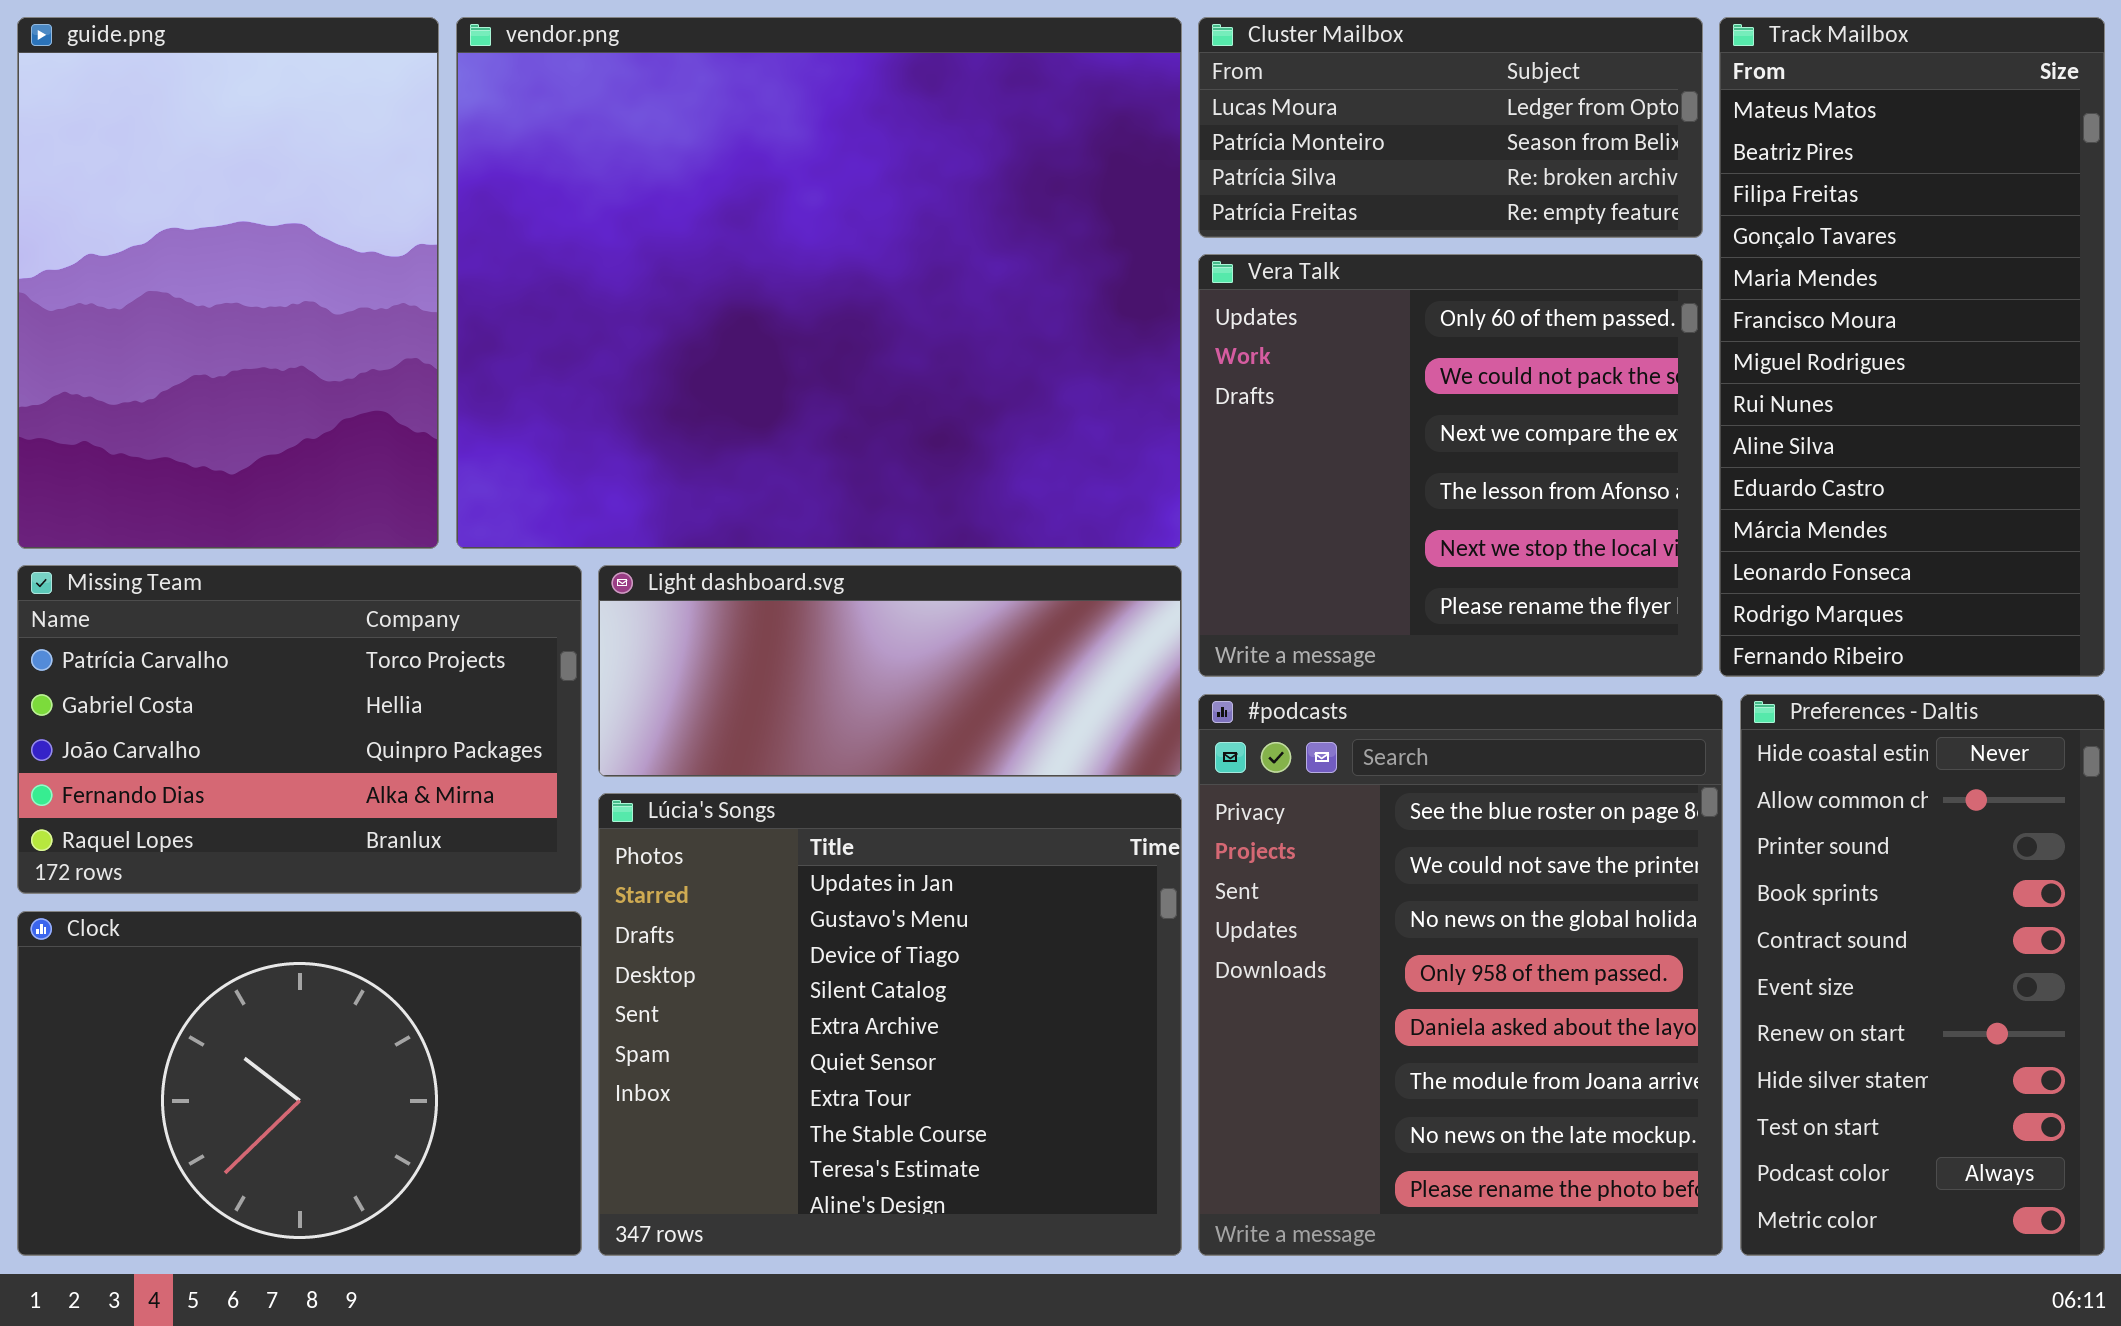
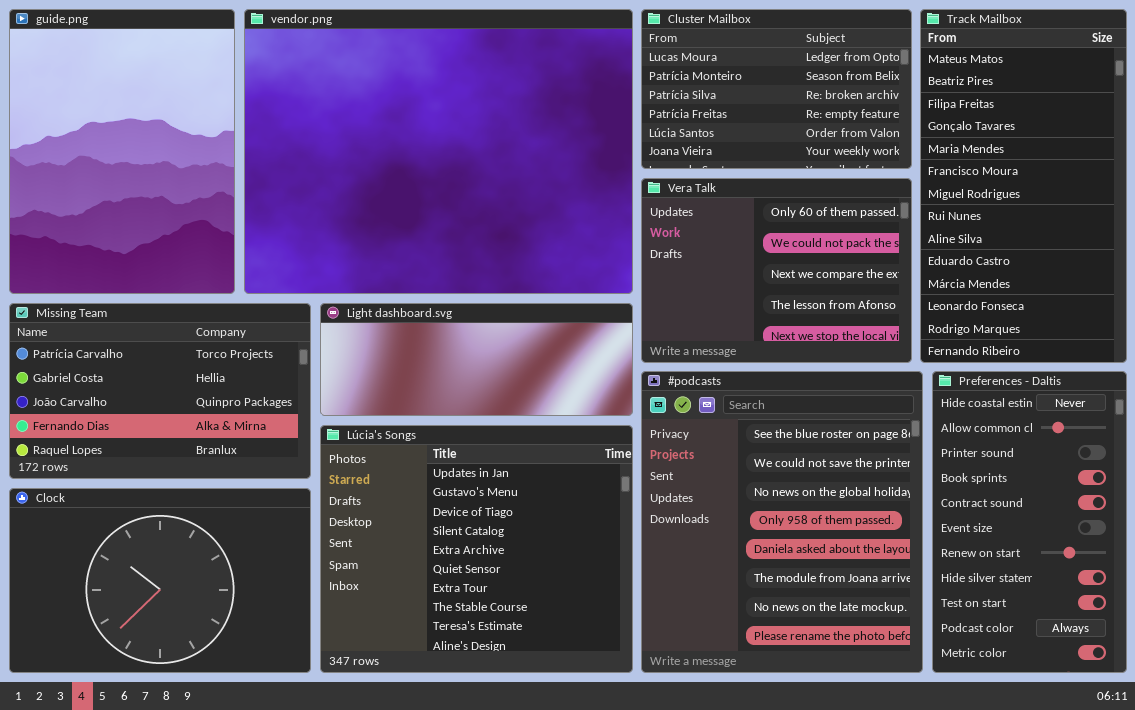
Cluster Mailbox: [1198,17,1703,238] -> [641,9,912,169], resized
Vera Talk: [1198,254,1703,677] -> [641,178,912,363], resized

